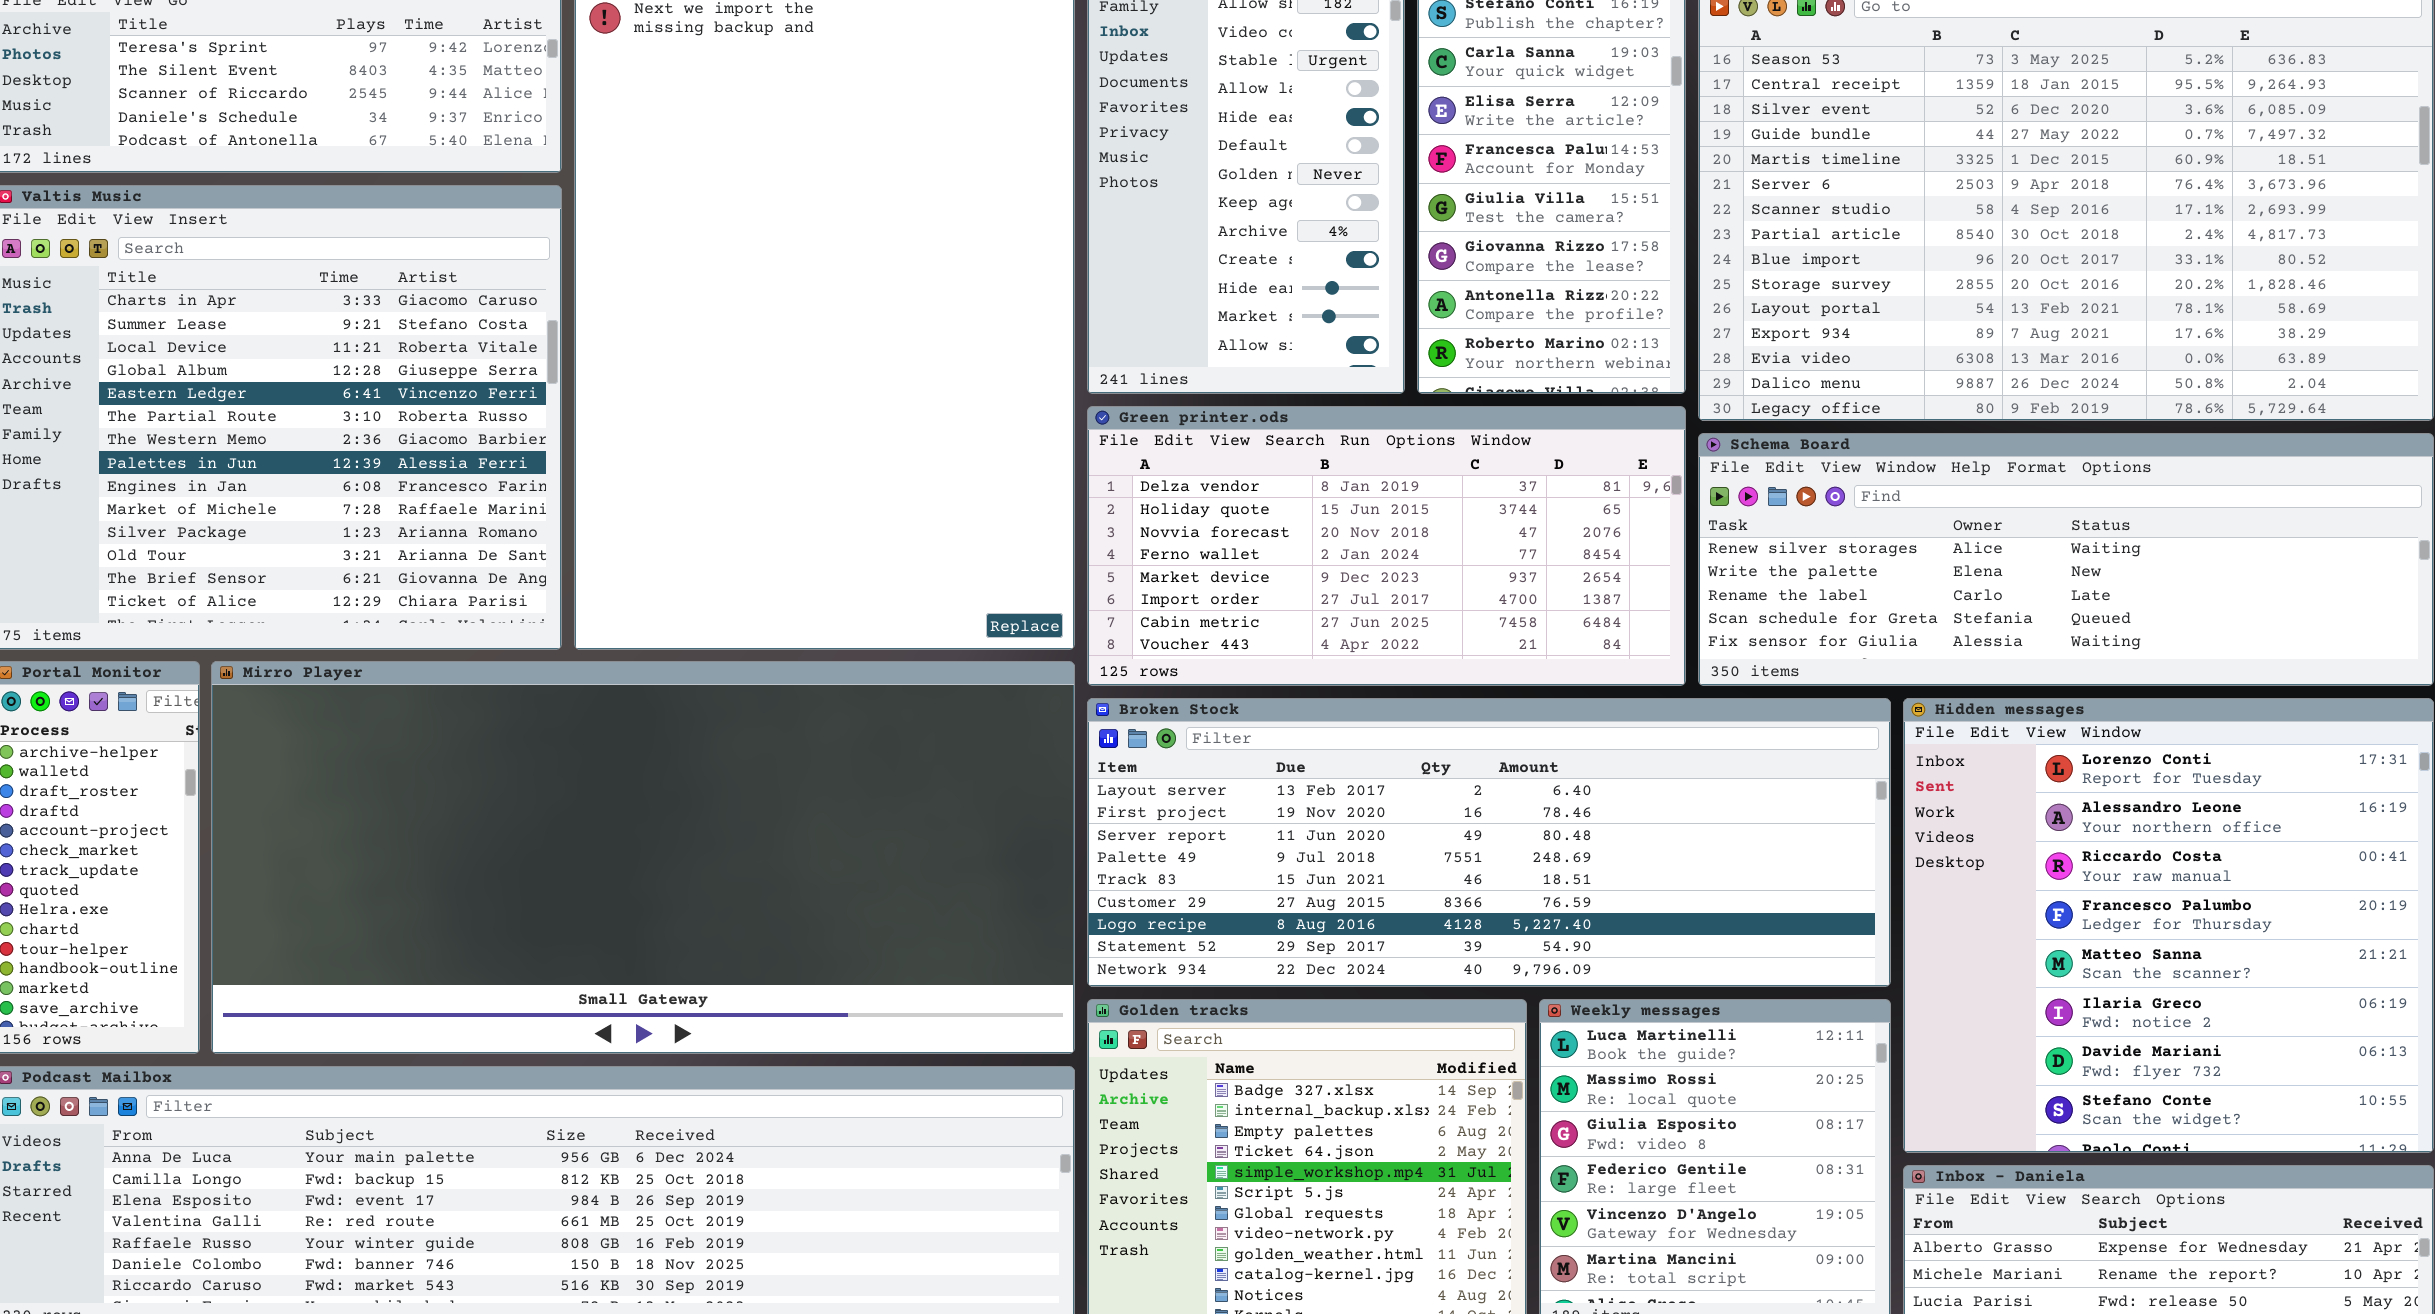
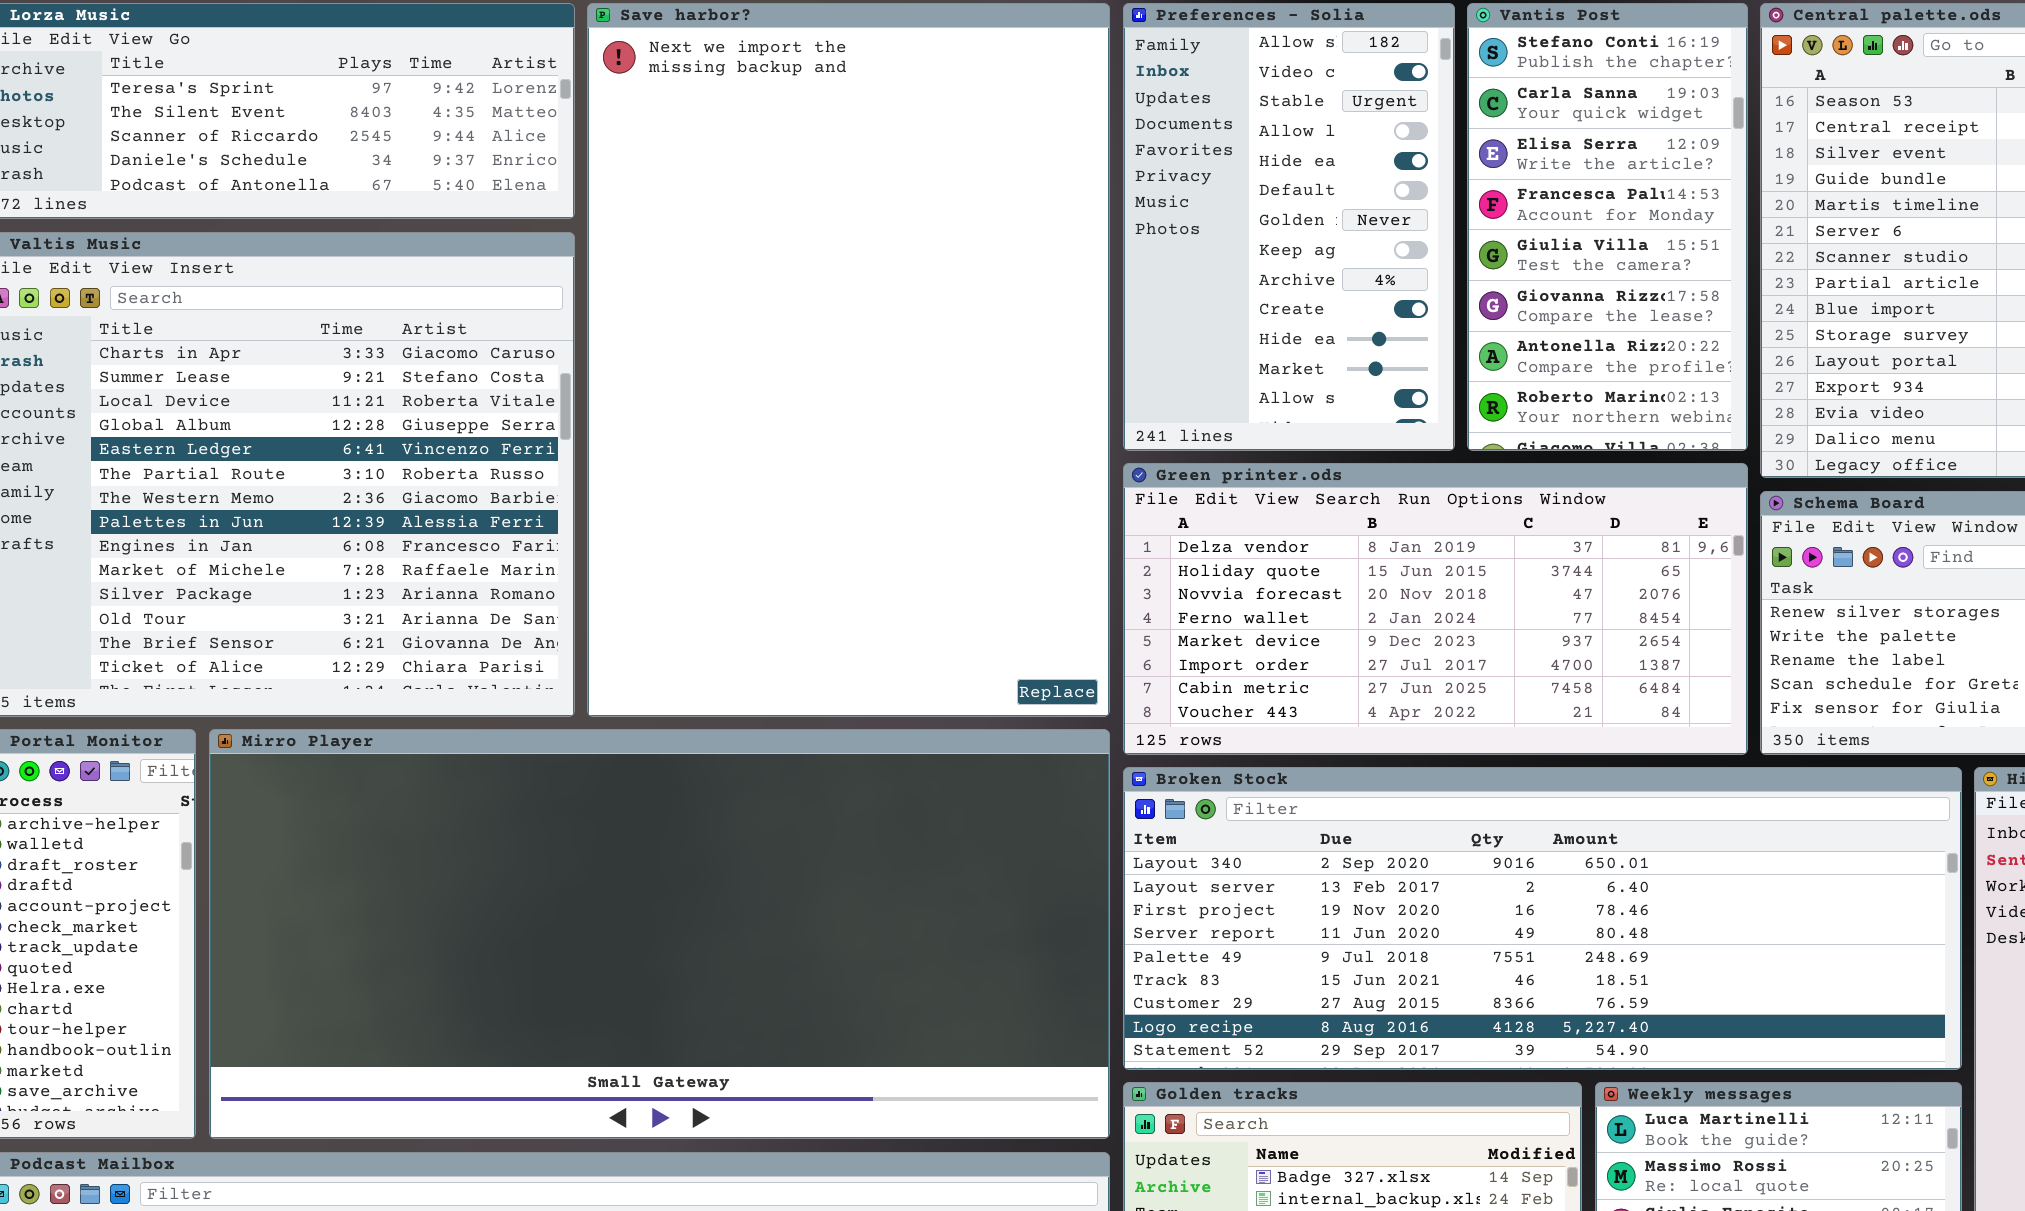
Broken Stock: [1087,698,1891,987] -> [1123,767,1962,1070], scrolled up 1 row

